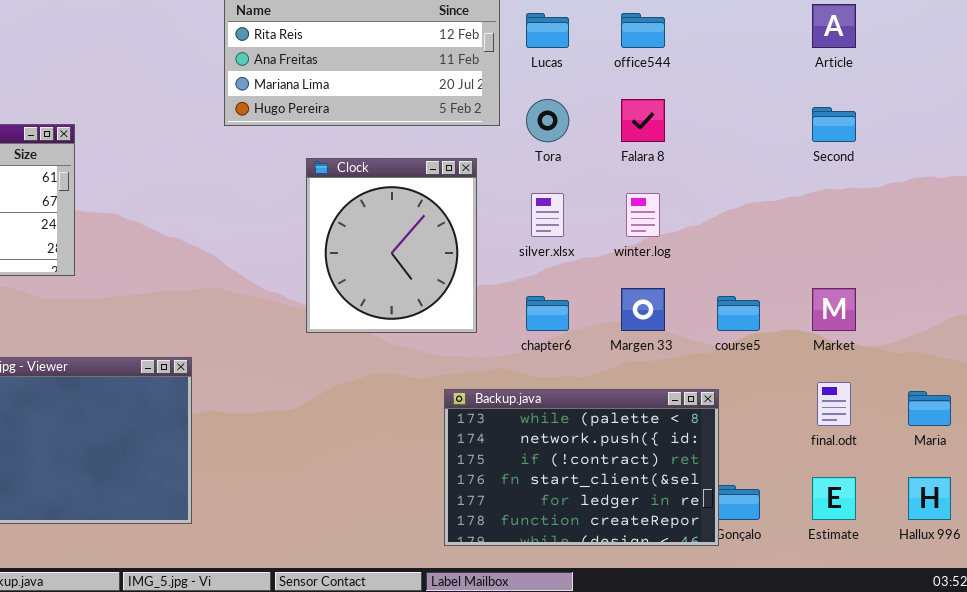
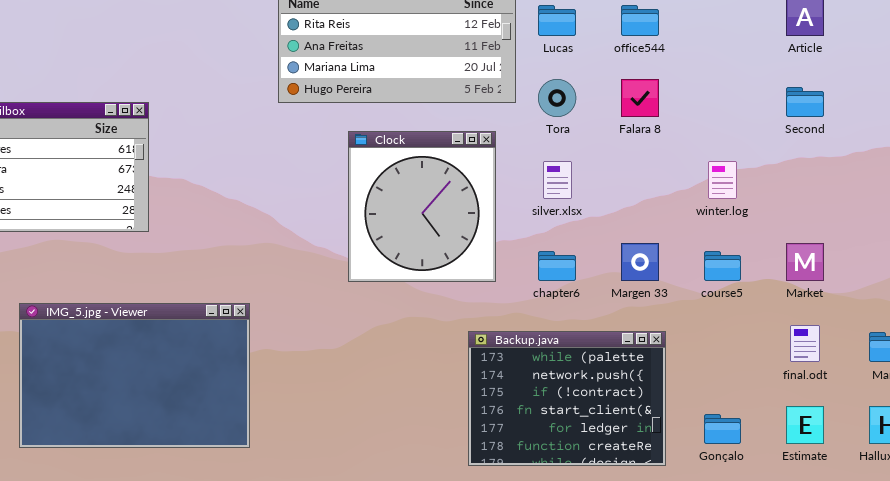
winter.log: [626,193,660,237] -> [708,161,737,199], moved
Backup.java: [444,389,719,546] -> [468,331,666,466], resized

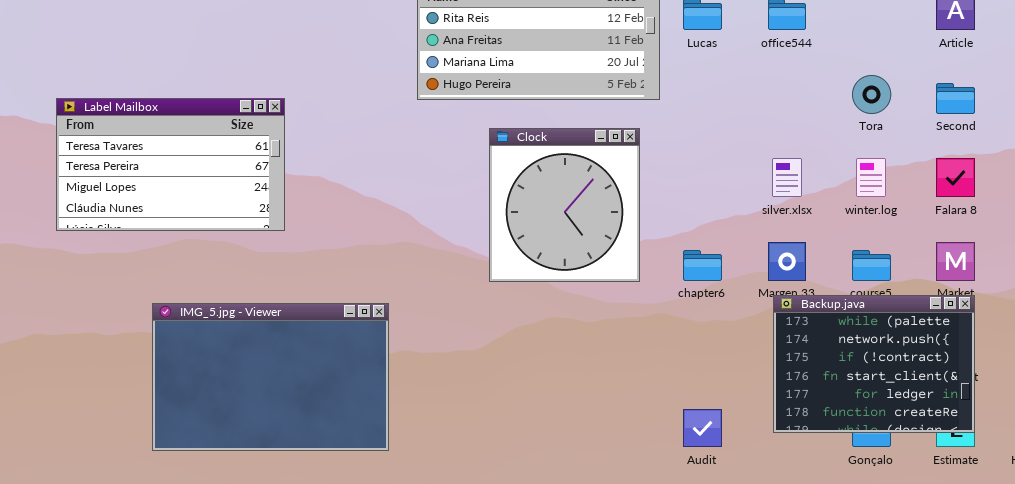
Tora: [538,79,576,117] -> [852,75,891,114], moved
Falara 8: [621,79,659,117] -> [936,158,975,197], moved
silver.xlsx: [543,161,572,199] -> [772,158,802,197], moved
Backup.java: [468,331,666,466] -> [773,295,975,433], moved

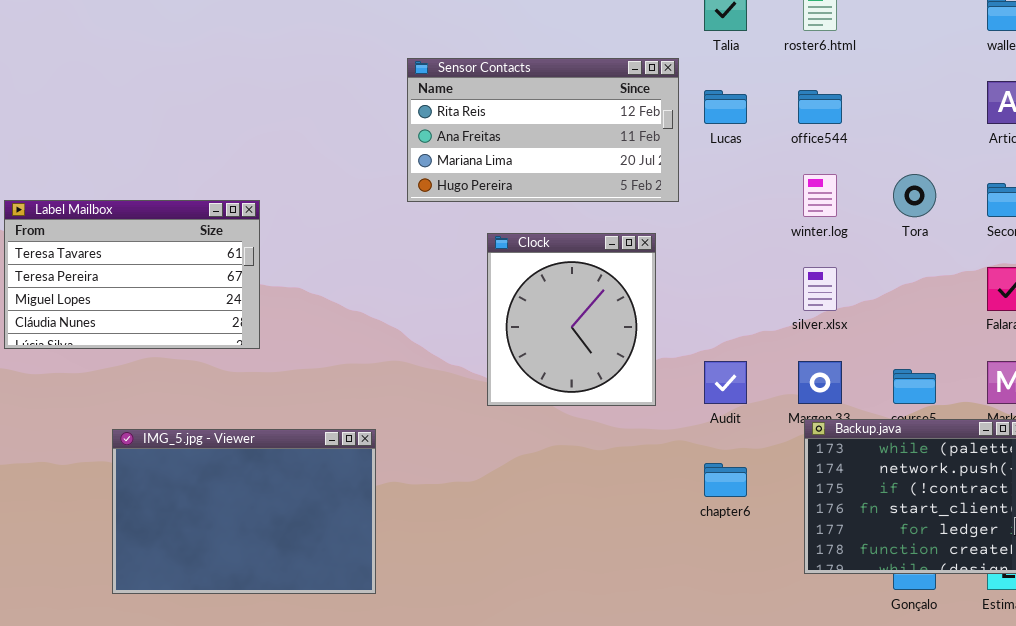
winter.log: [856,158,886,197] -> [803,174,837,217], moved
chapter6: [683,250,722,281] -> [704,463,747,497], moved
Audit: [683,409,722,447] -> [704,361,747,404], moved

